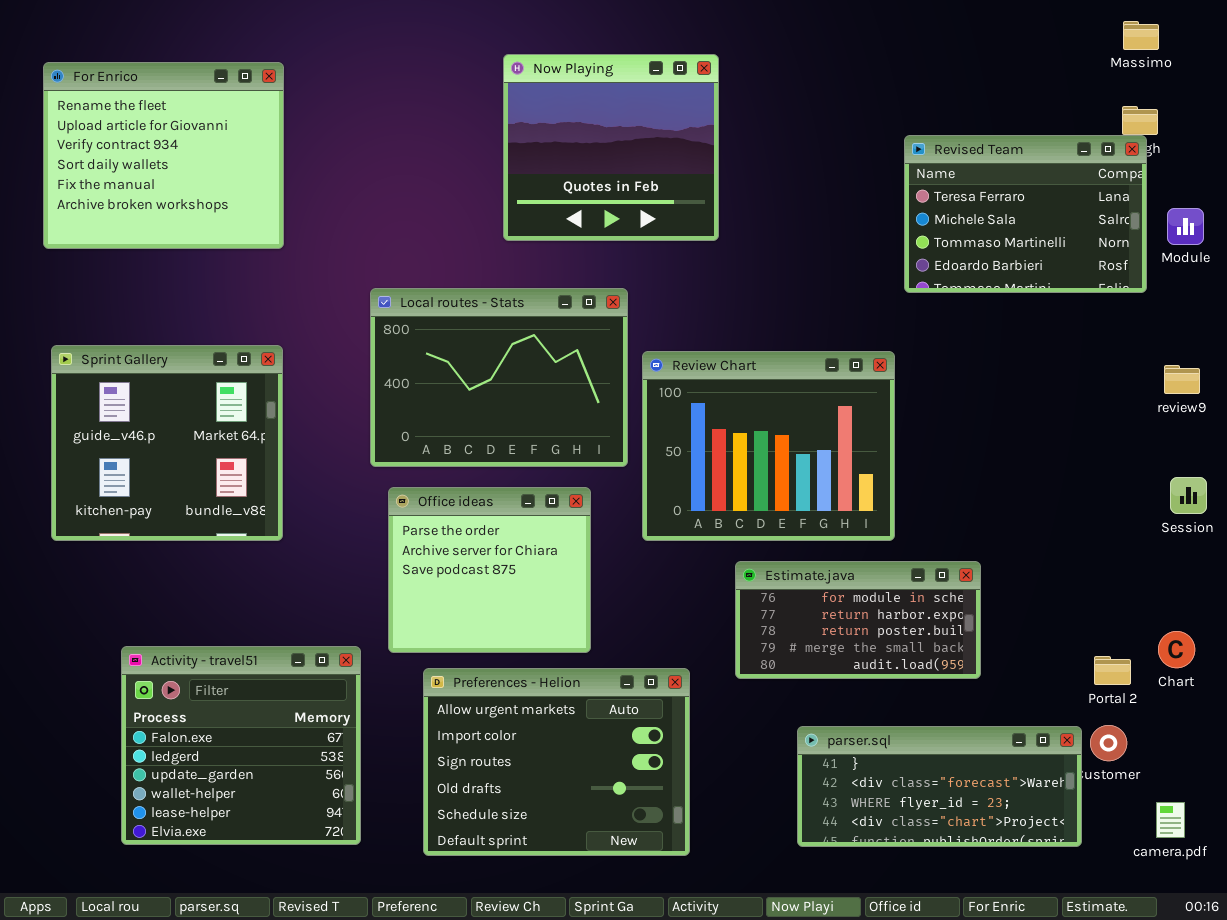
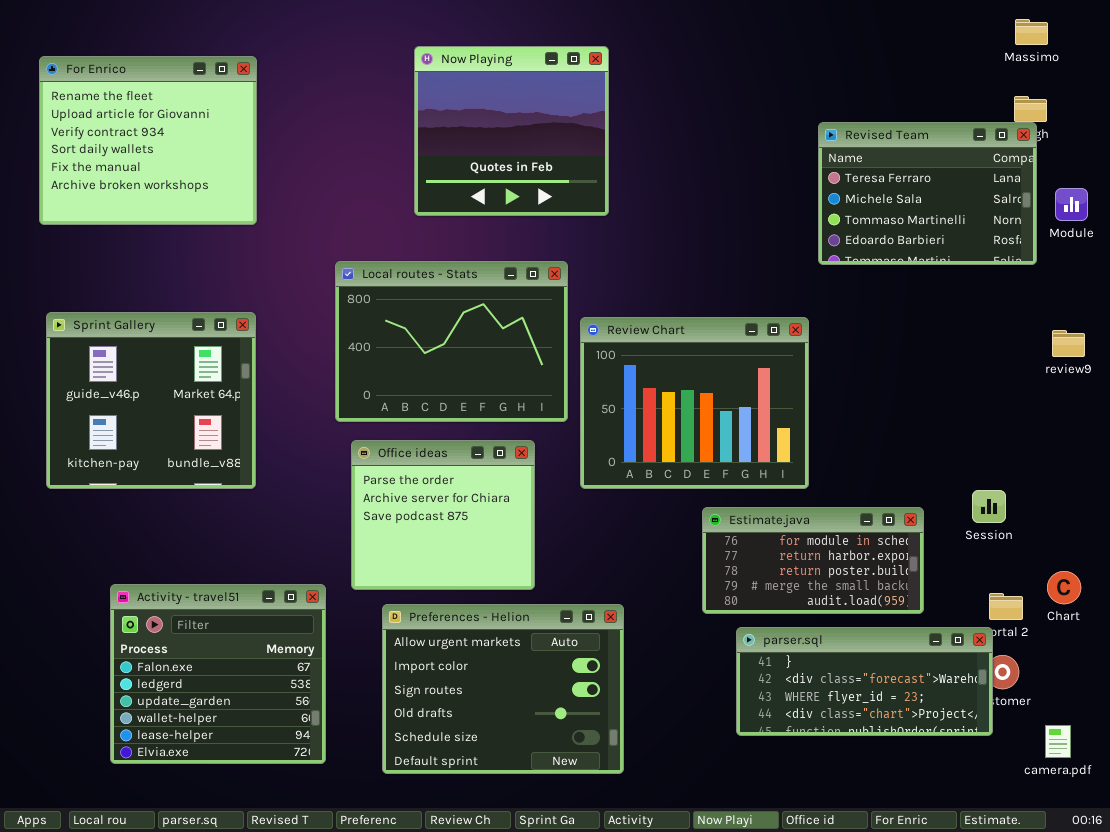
Now Playing: [503,54,719,241] -> [414,46,609,216], moved
Session: [1170,477,1207,514] -> [972,490,1006,523], moved
Estimate.java: [735,561,981,679] -> [702,507,924,614], moved
parser.sql: [797,726,1082,847] -> [736,627,993,736], moved

